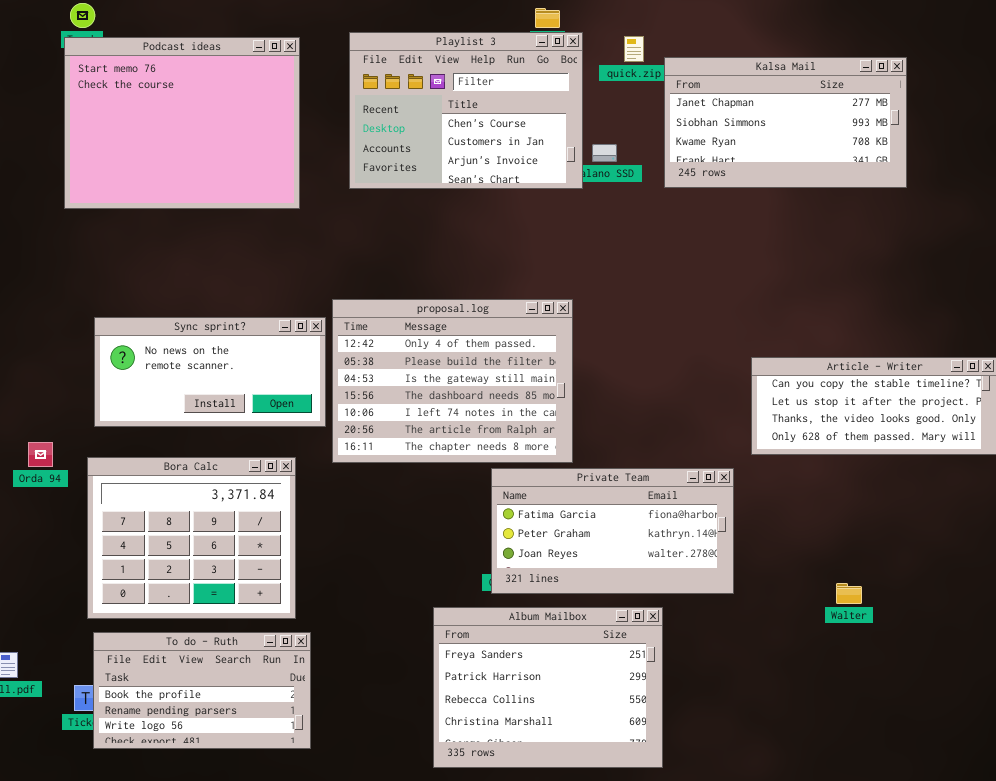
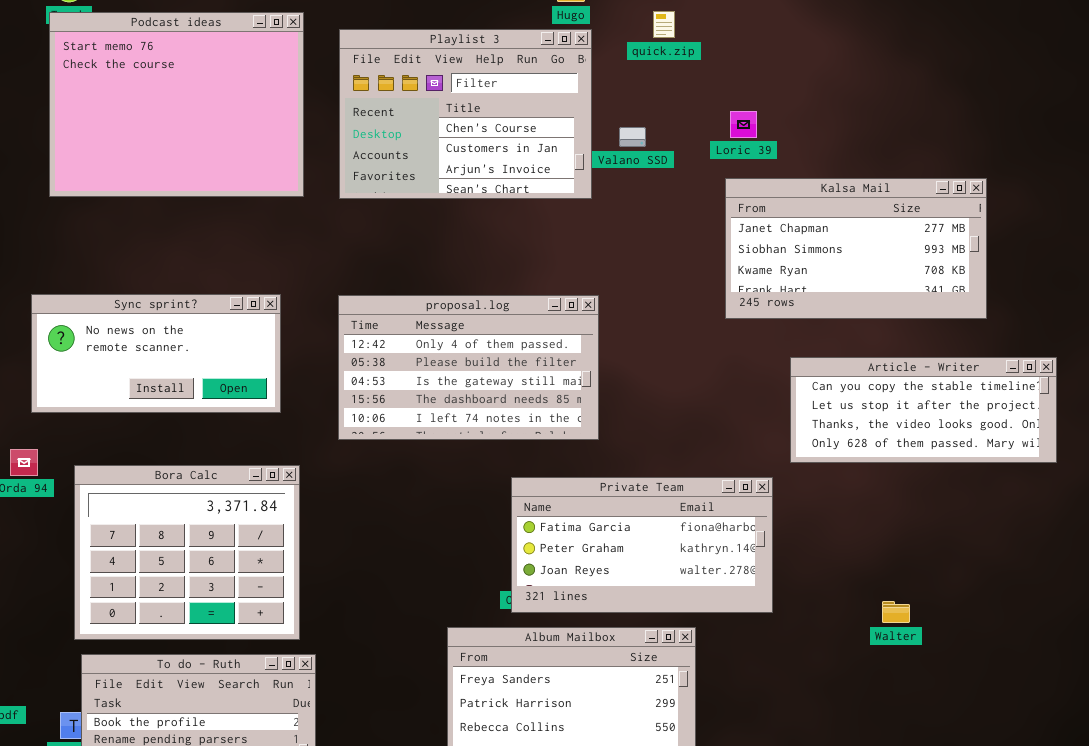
Playlist 3: [349,32,583,189] -> [339,29,592,199], moved
Kalsa Mail: [664,57,907,188] -> [725,178,987,319], moved
proposal.log: [332,299,573,463] -> [338,295,599,440], resized
Sync sprint?: [94,317,326,427] -> [31,294,281,413], moved

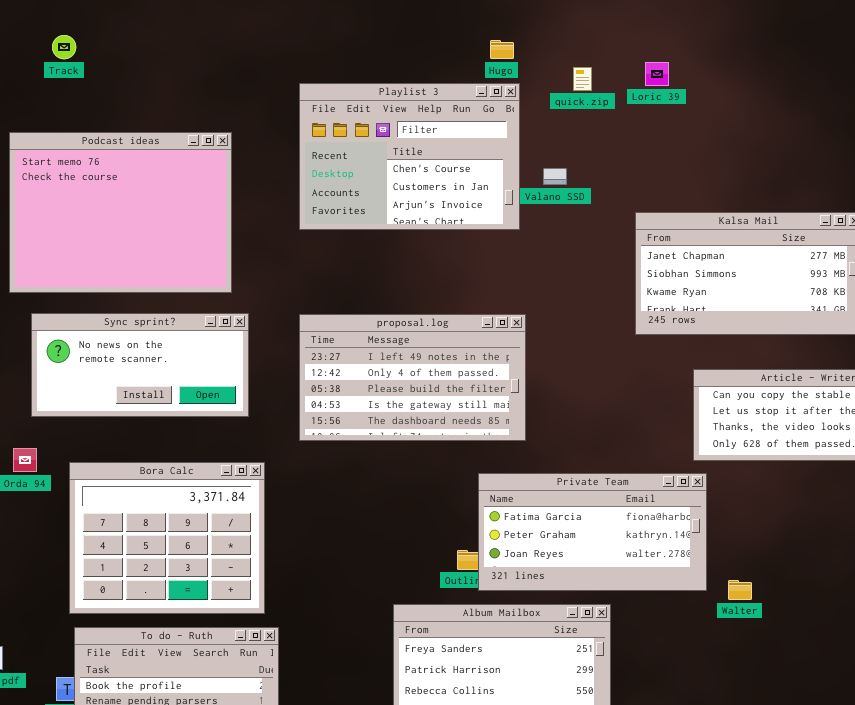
Podcast ideas: [49,12,304,197] -> [9,132,232,293], moved
Loric 39: [730,111,757,138] -> [645,62,669,86], moved
proposal.log: [338,295,599,440] -> [299,314,526,441], scrolled up 1 row
Private Team: [511,477,773,613] -> [478,473,707,591], moved
Walter: [882,601,910,623] -> [728,580,752,600], moved

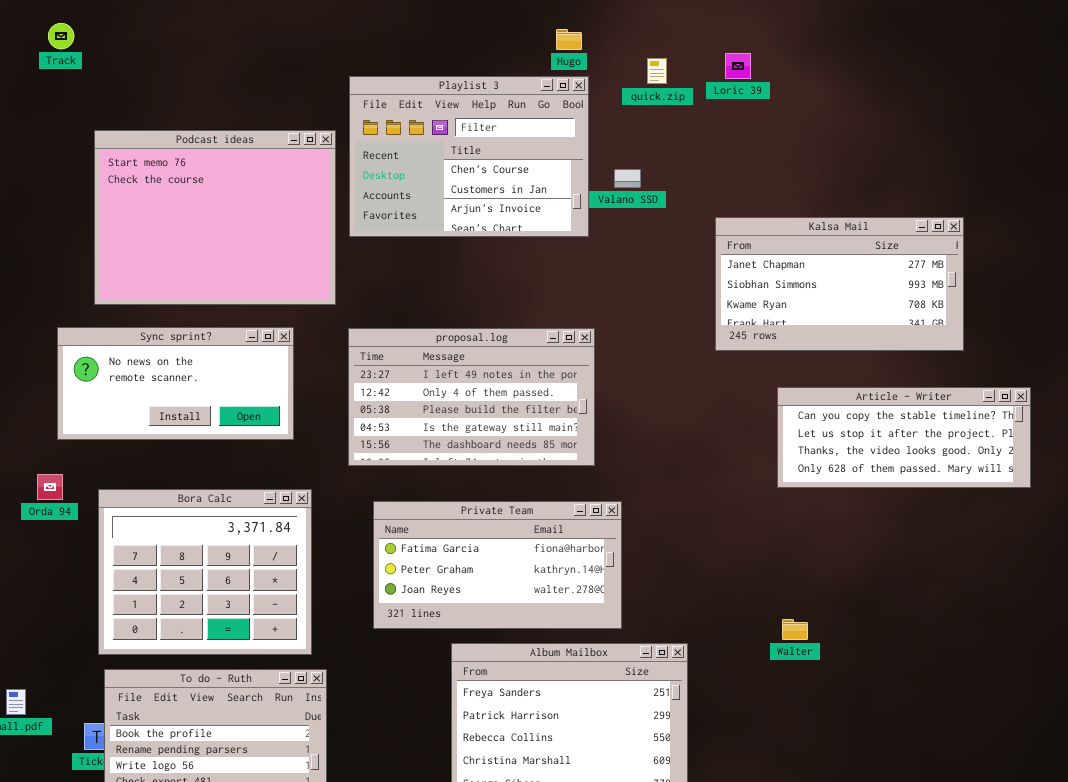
Track: [52,35,76,59] -> [48,23,74,49], moved
Podcast ideas: [9,132,232,293] -> [94,130,336,305], moved
Private Team: [478,473,707,591] -> [373,501,622,629], moved
Walter: [728,580,752,600] -> [782,619,808,640], moved

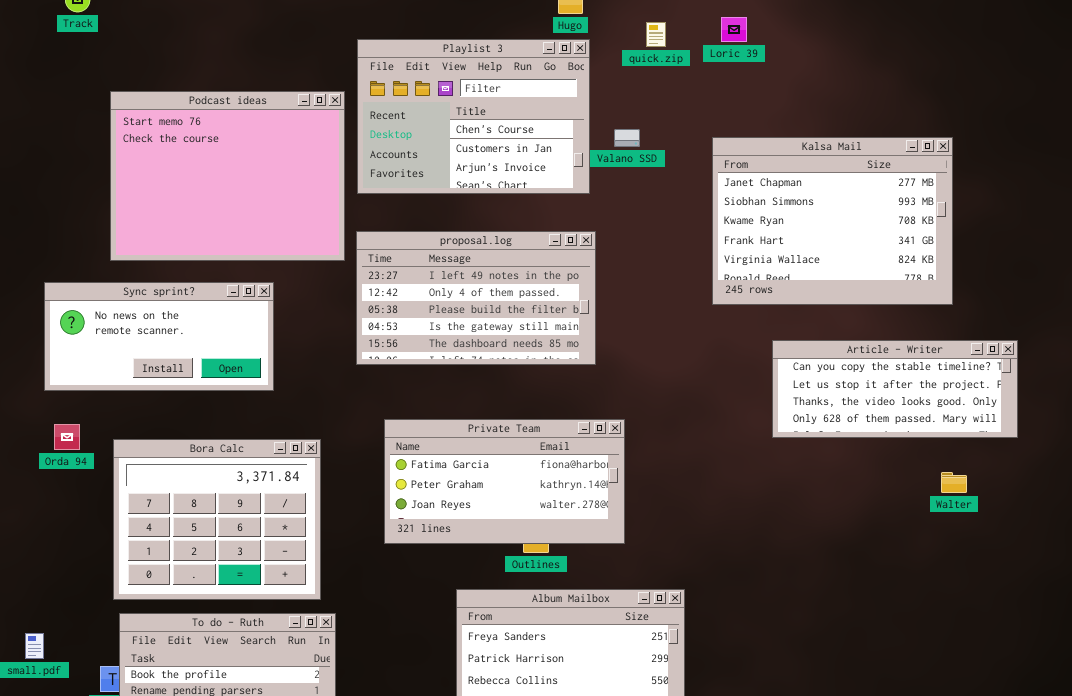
Kalsa Mail: [715,217,964,351] -> [712,137,953,305], resized
Sync sprint?: [57,327,294,440] -> [44,282,274,391], moved
proposal.log: [348,328,595,466] -> [356,231,596,365], moved
Private Team: [373,501,622,629] -> [384,419,625,544], moved
Walter: [782,619,808,640] -> [941,472,967,493], moved

